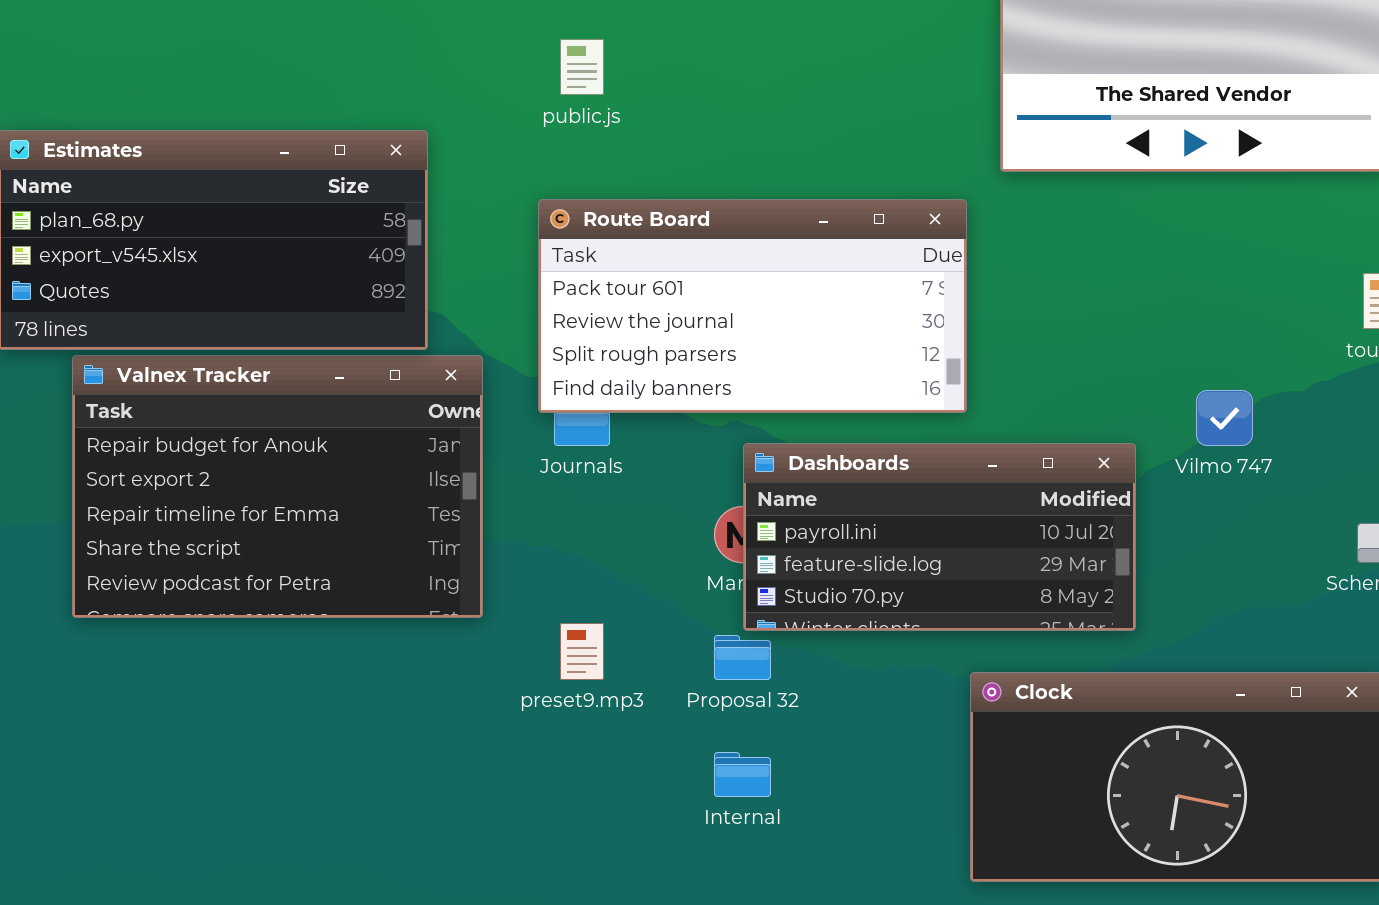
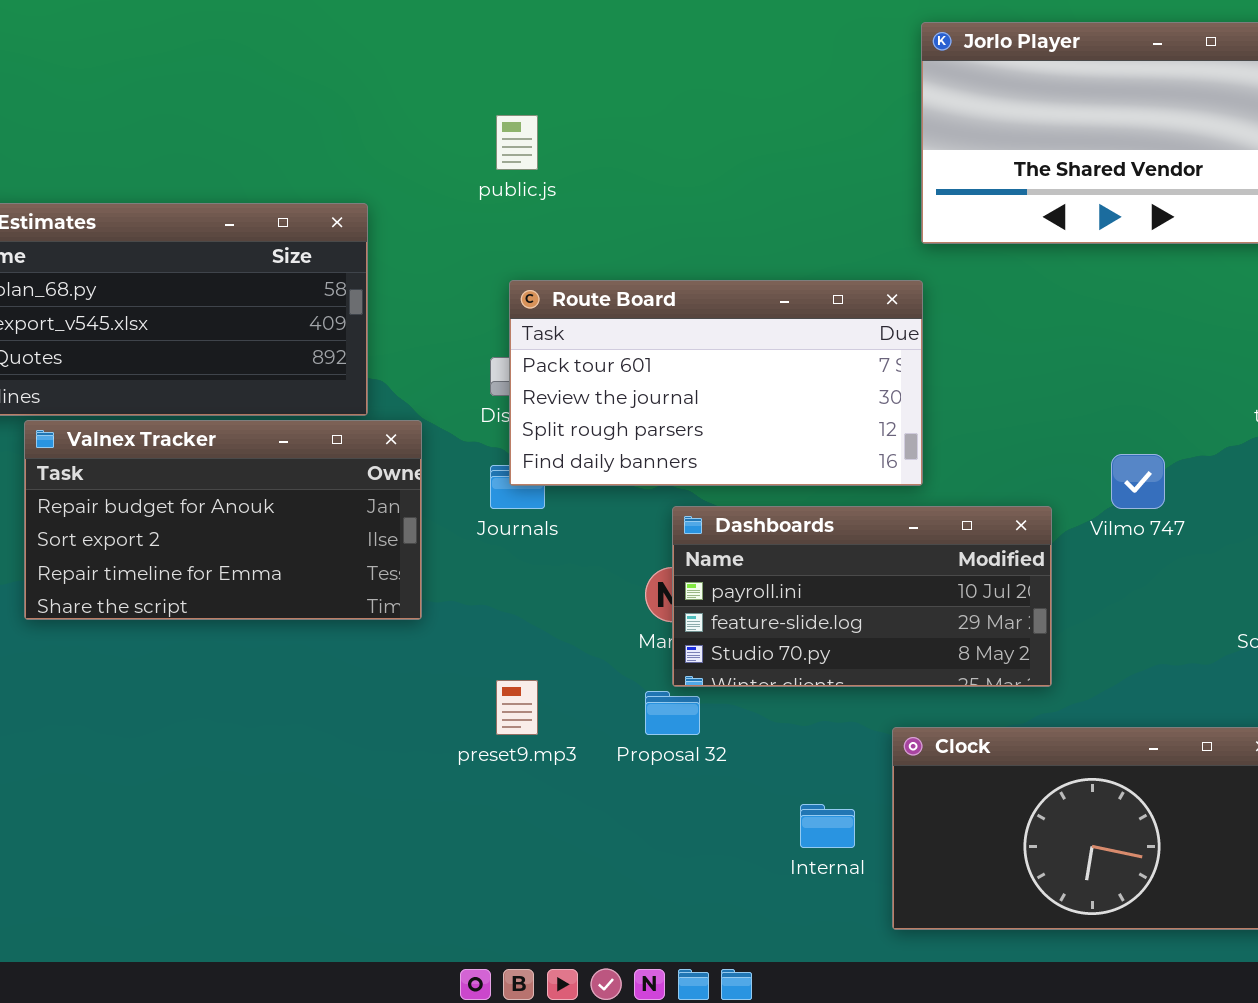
Route Board: [538,199,967,413] -> [509,280,923,486], moved
Valnex Tracker: [72,355,483,618] -> [24,420,422,620], resized
Internal: [714,752,771,797] -> [800,804,855,848], moved

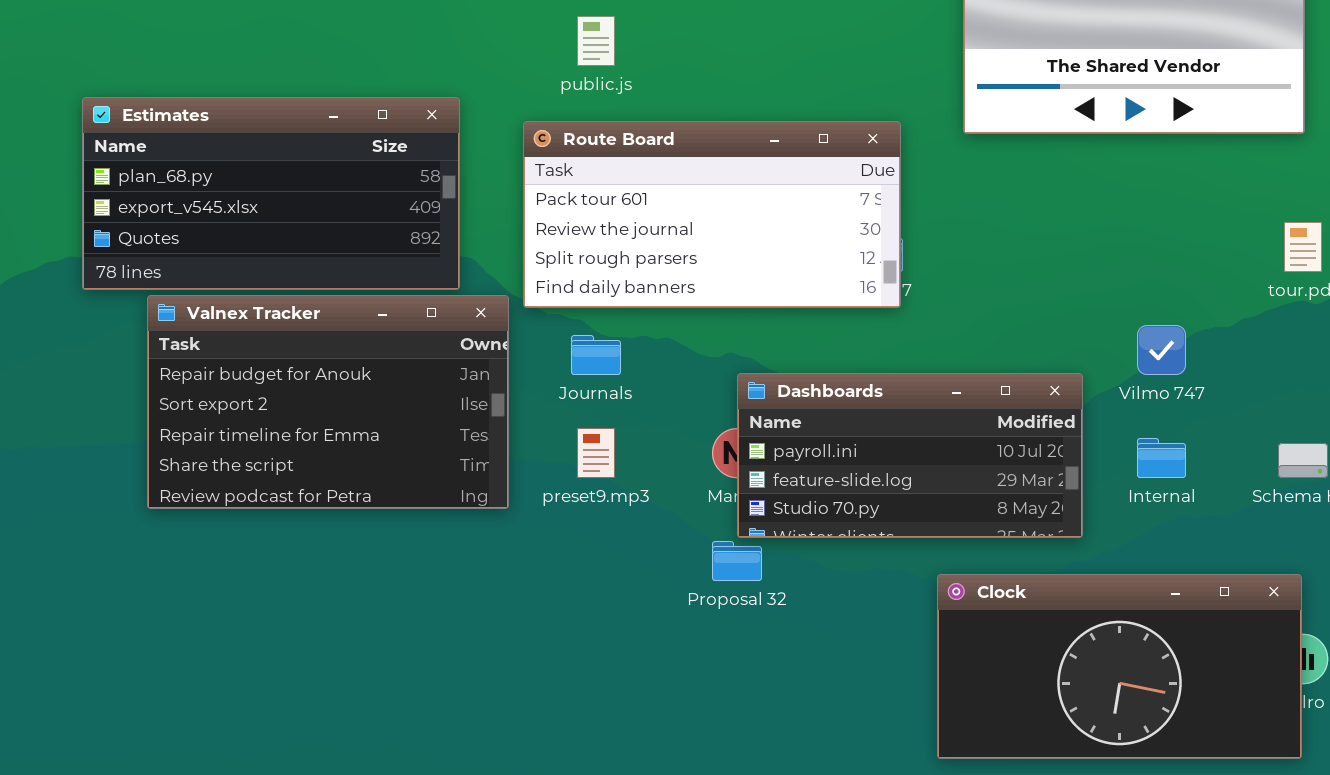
Route Board: [509,280,923,486] -> [523,121,901,308], moved
Valnex Tracker: [24,420,422,620] -> [147,295,509,509], resized
preset9.mp3: [496,680,538,735] -> [577,428,615,478], moved
Internal: [800,804,855,848] -> [1137,438,1186,478], moved

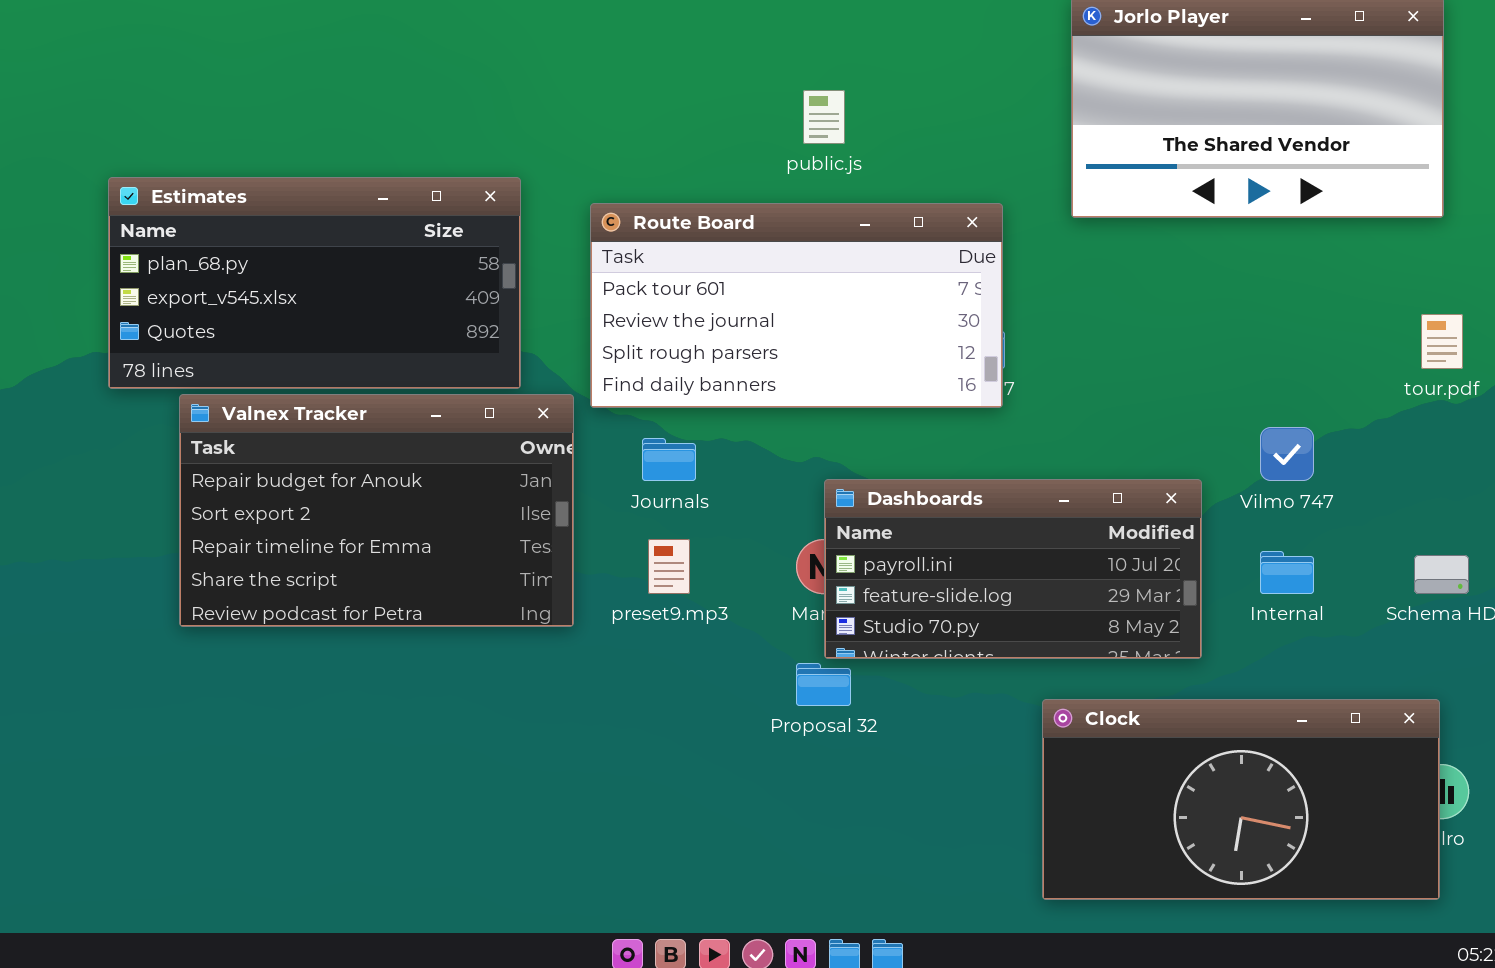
public.js: [577,16,615,66] -> [803,90,845,144], moved

